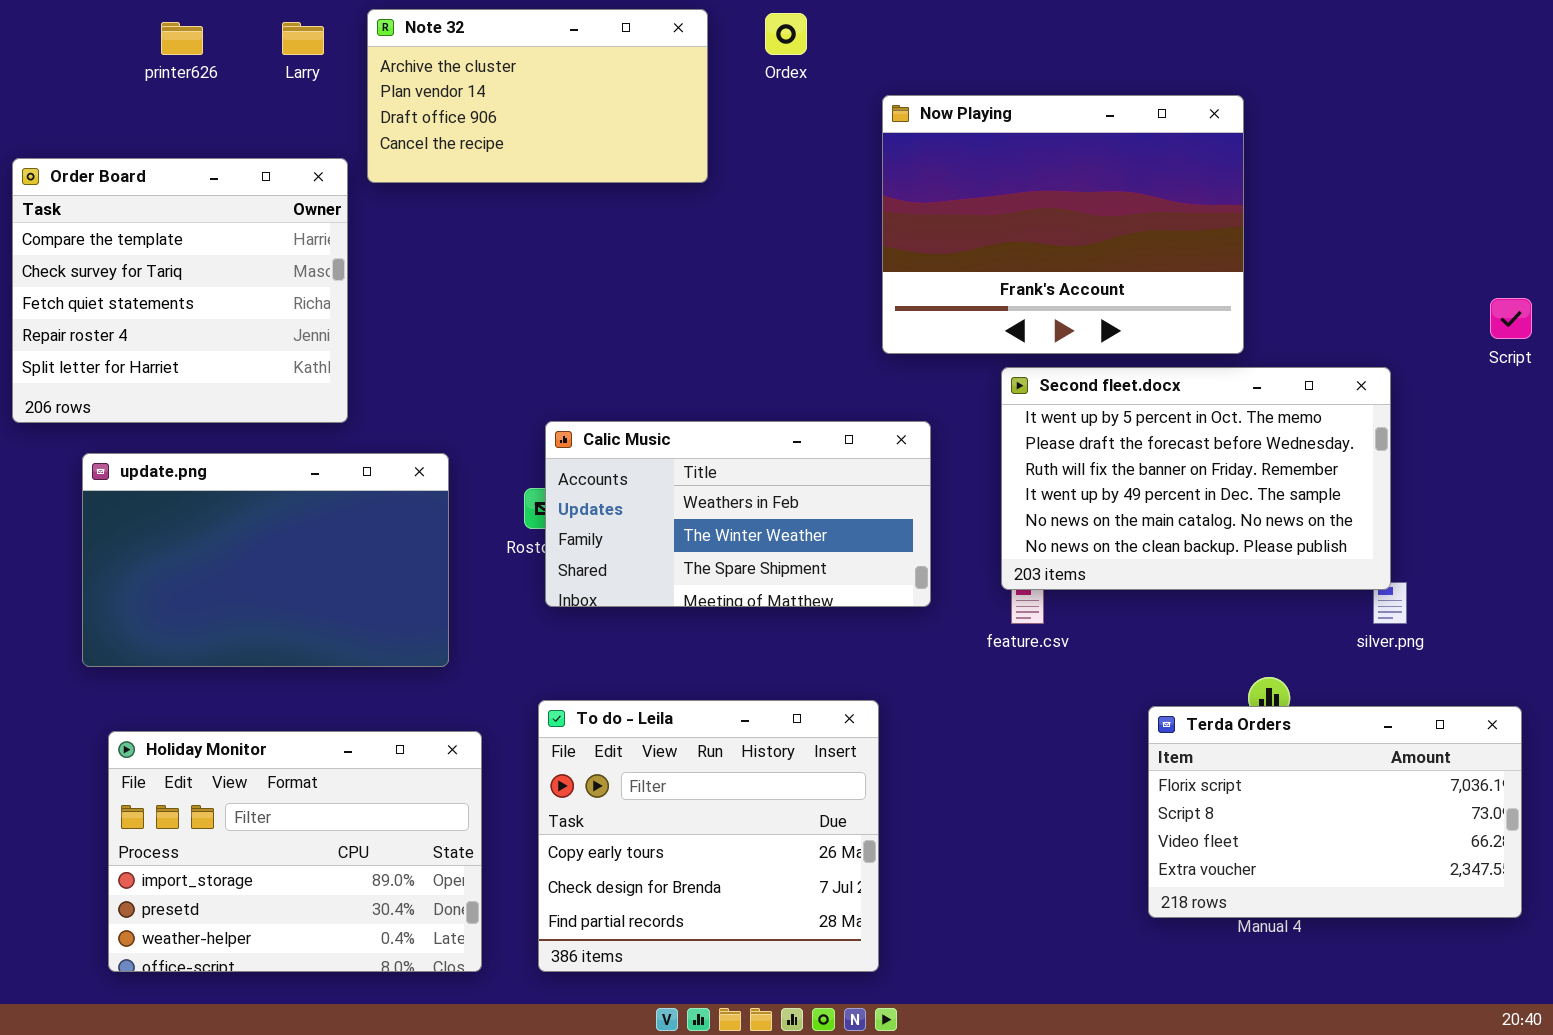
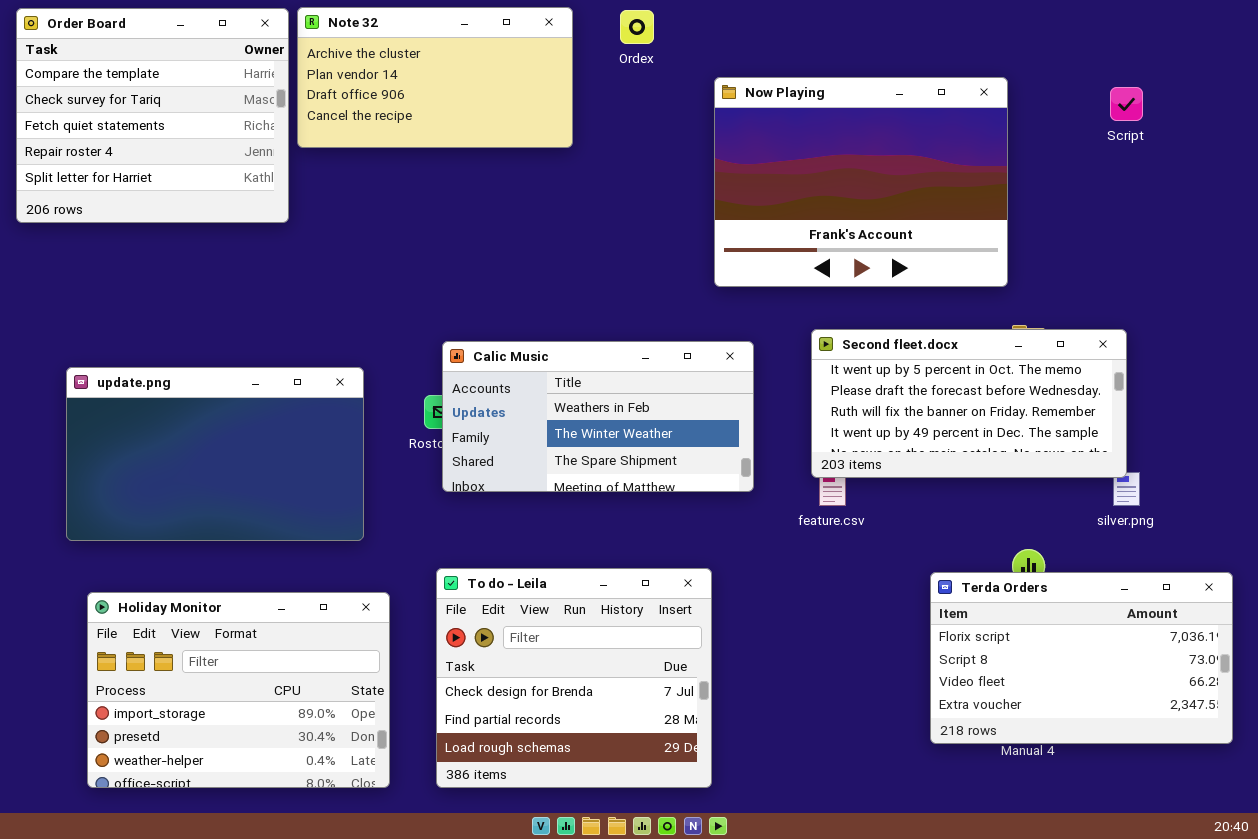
Order Board: [12,158,348,423] -> [16,8,289,223], moved
Script: [1490,298,1532,339] -> [1110,87,1143,121], moved
Second fleet.docx: [1001,367,1391,590] -> [811,329,1127,478], resized
To do - Leila: [538,700,879,972] -> [436,568,712,788], scrolled down 1 row

